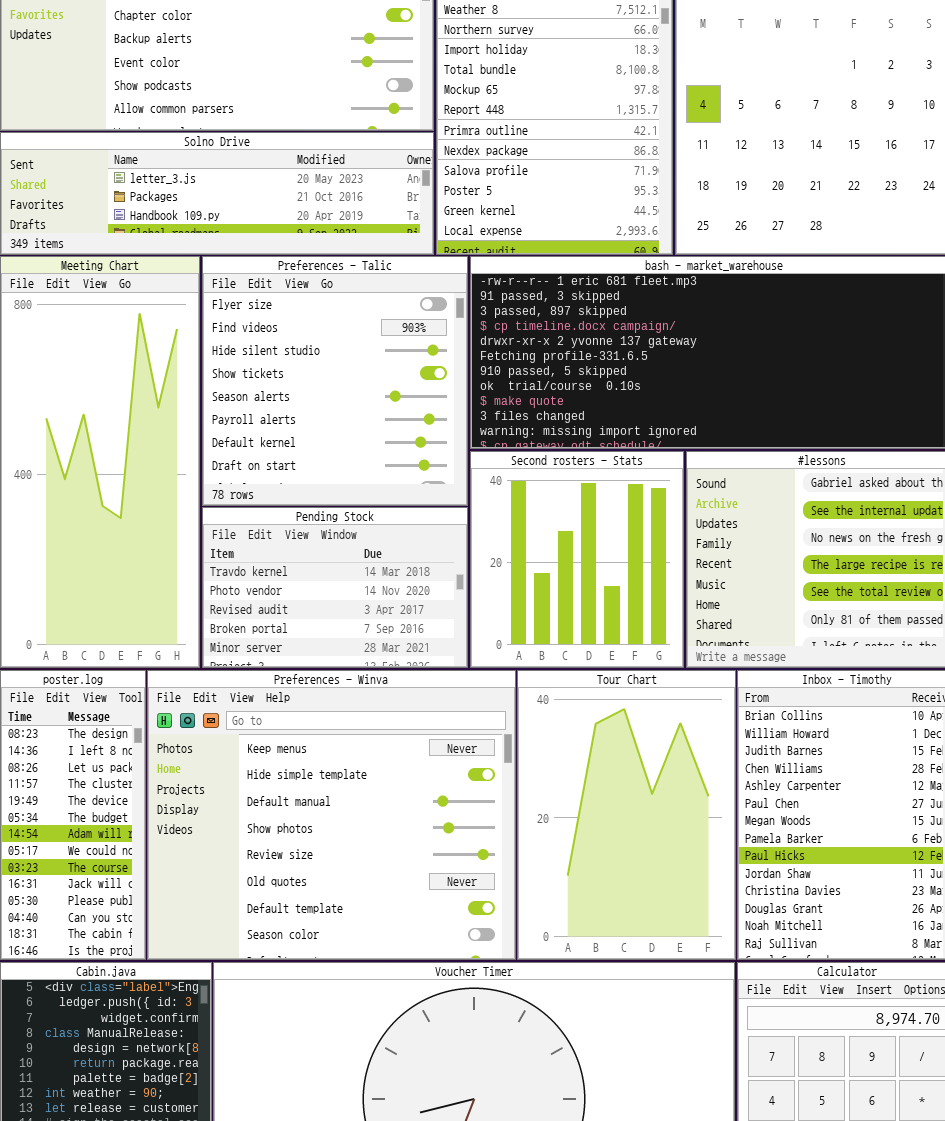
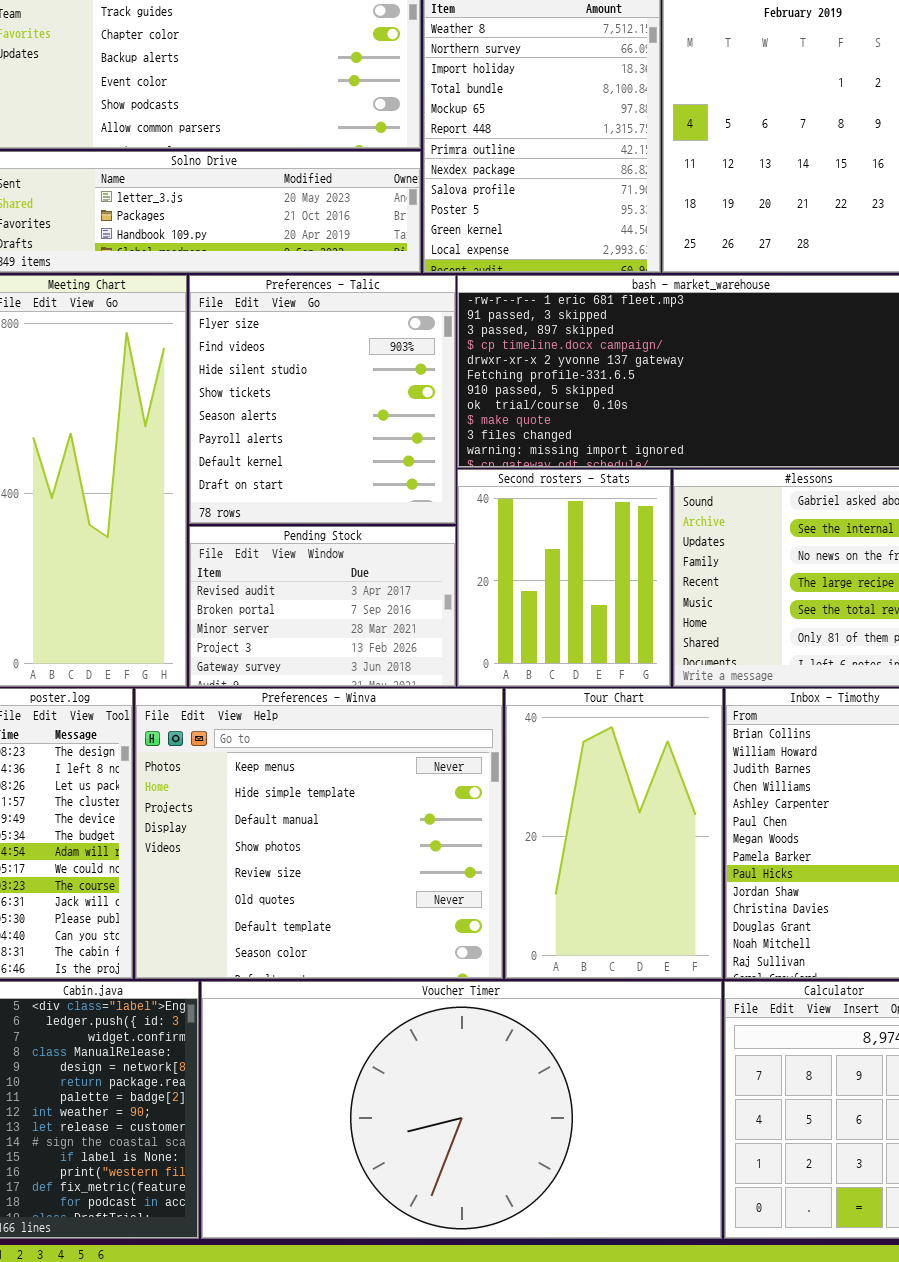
Pending Stock: [202,507,468,668] -> [189,526,456,687], scrolled down 2 rows

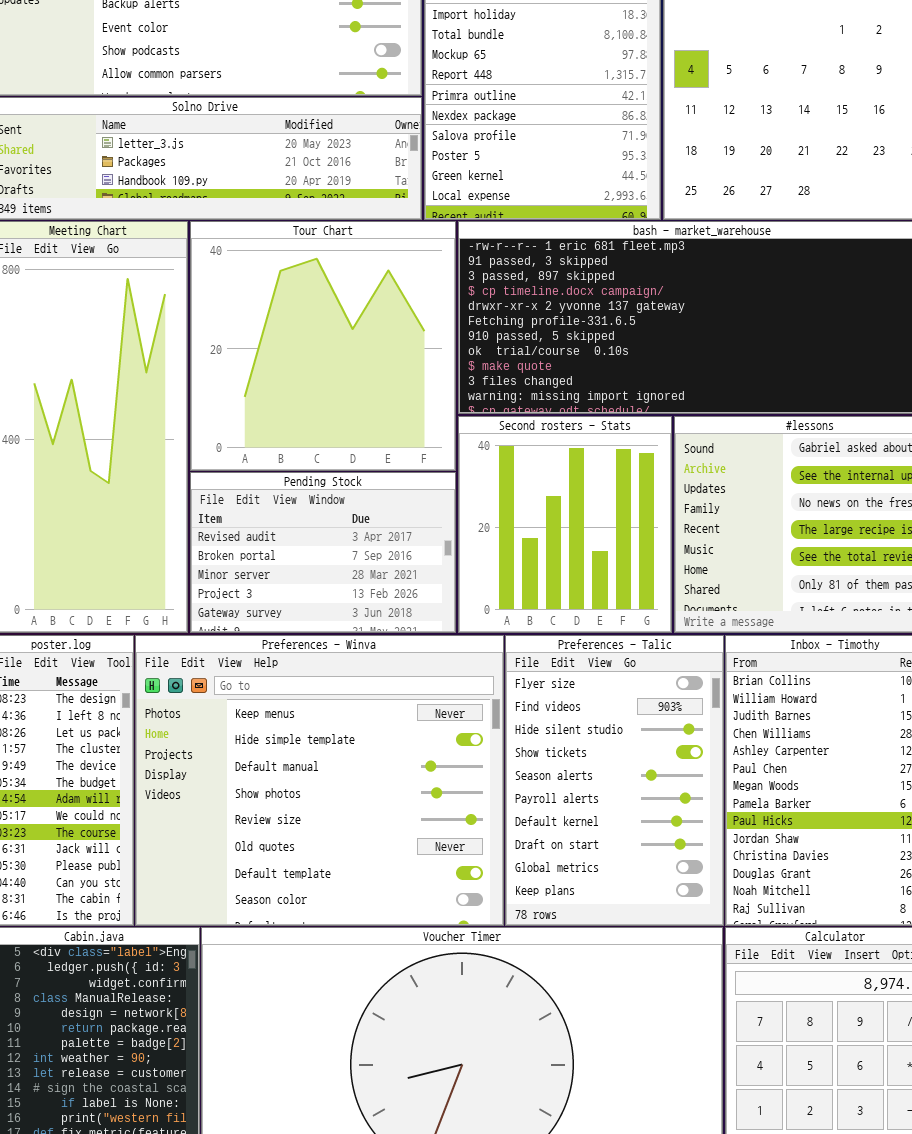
Preferences - Talic: [189,275,456,524] -> [505,635,724,926], moved, resized
Tour Chart: [505,688,723,979] -> [190,221,456,471], moved, resized

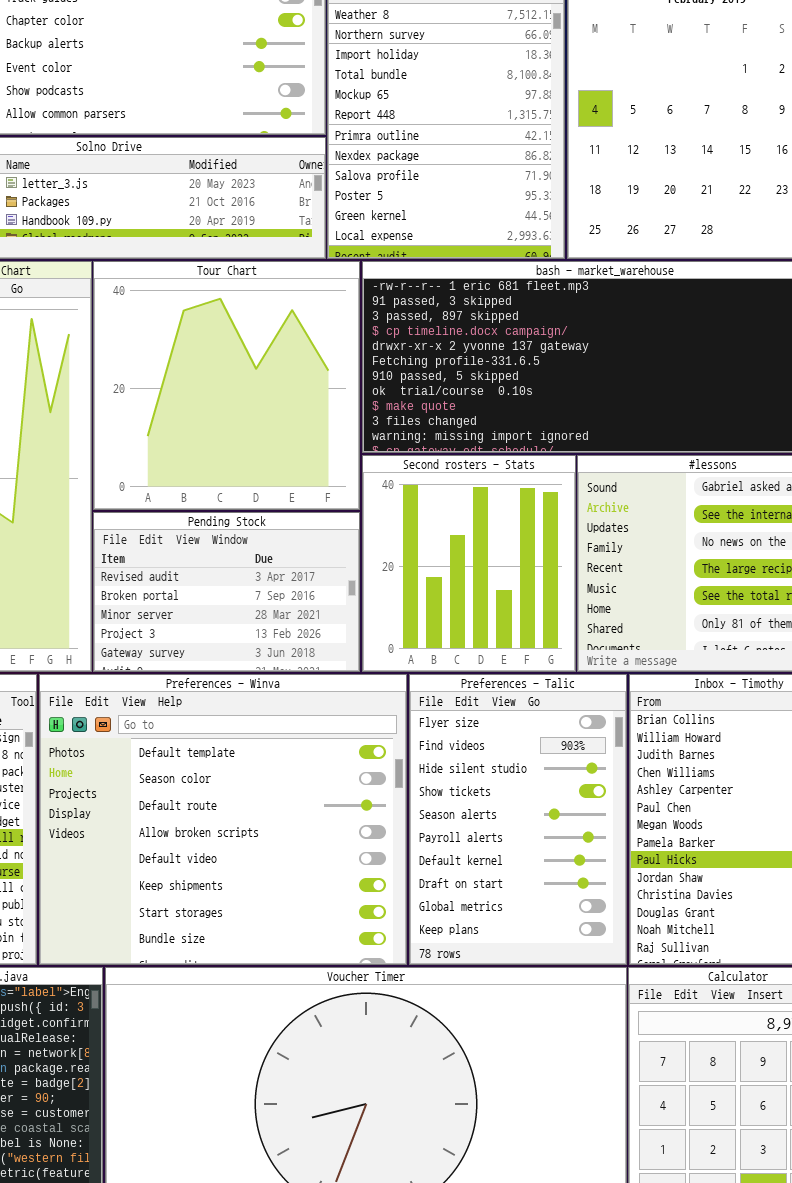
Preferences - Winva: [135,635,504,926] -> [39,674,407,965], scrolled down 6 rows

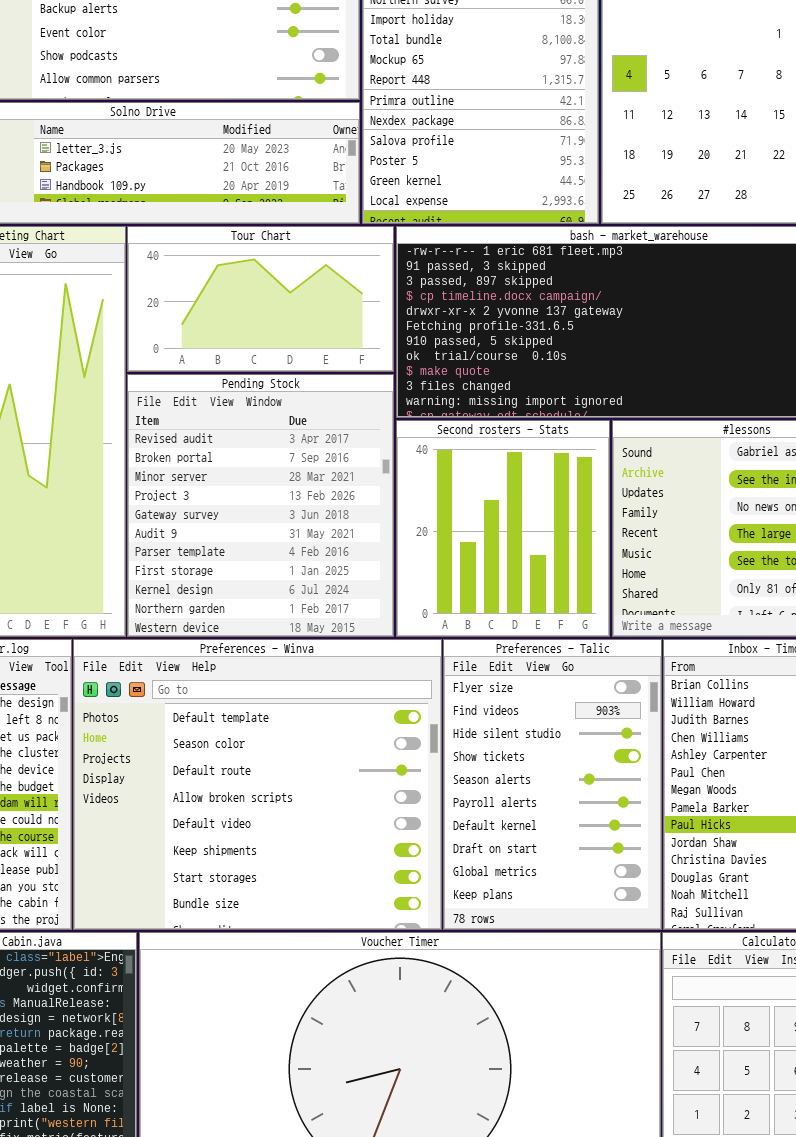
Tour Chart: [93,261,360,510] -> [127,226,394,372], resized
Pending Stock: [93,512,360,672] -> [127,374,394,637], resized

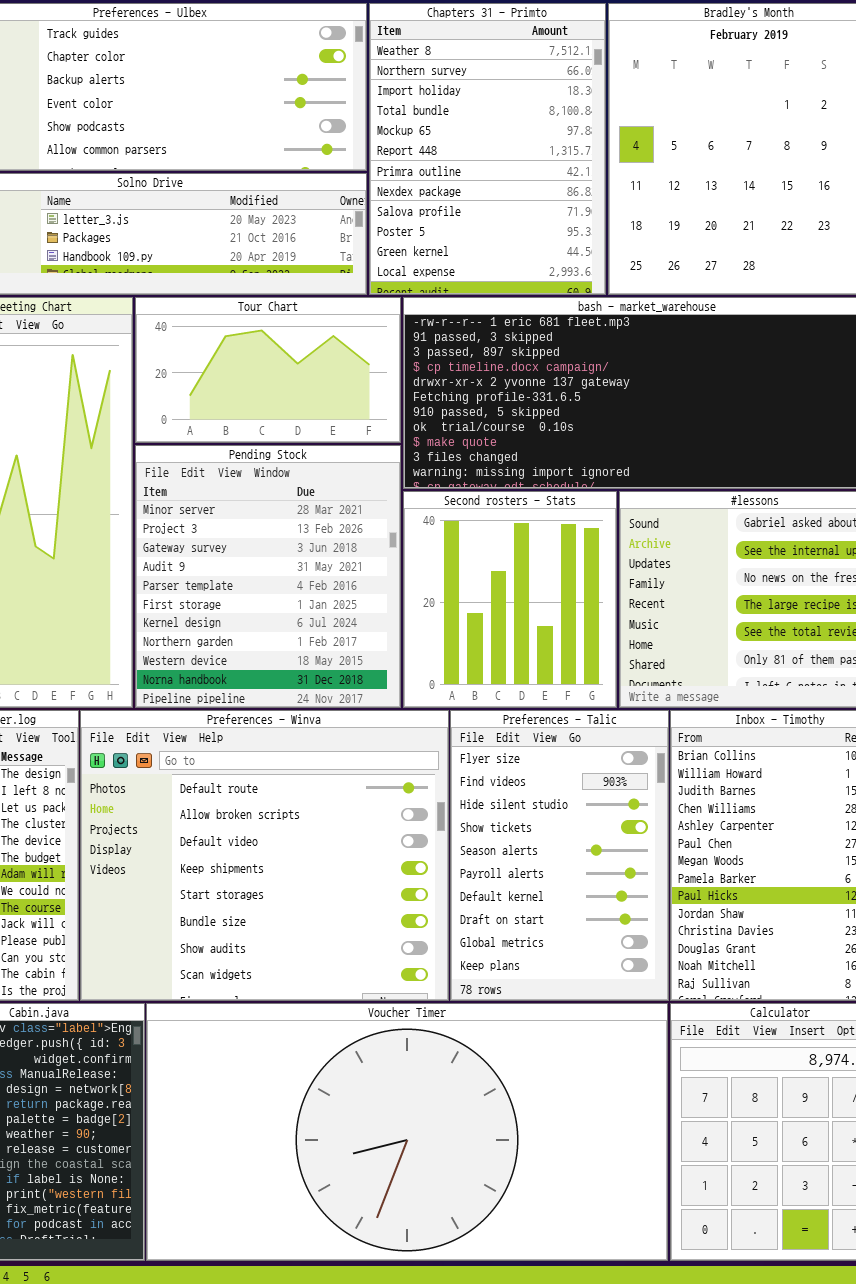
Pending Stock: [127,374,394,637] -> [135,445,401,708], scrolled down 2 rows
Preferences - Winva: [73,639,442,930] -> [80,710,449,1001], scrolled down 2 rows

